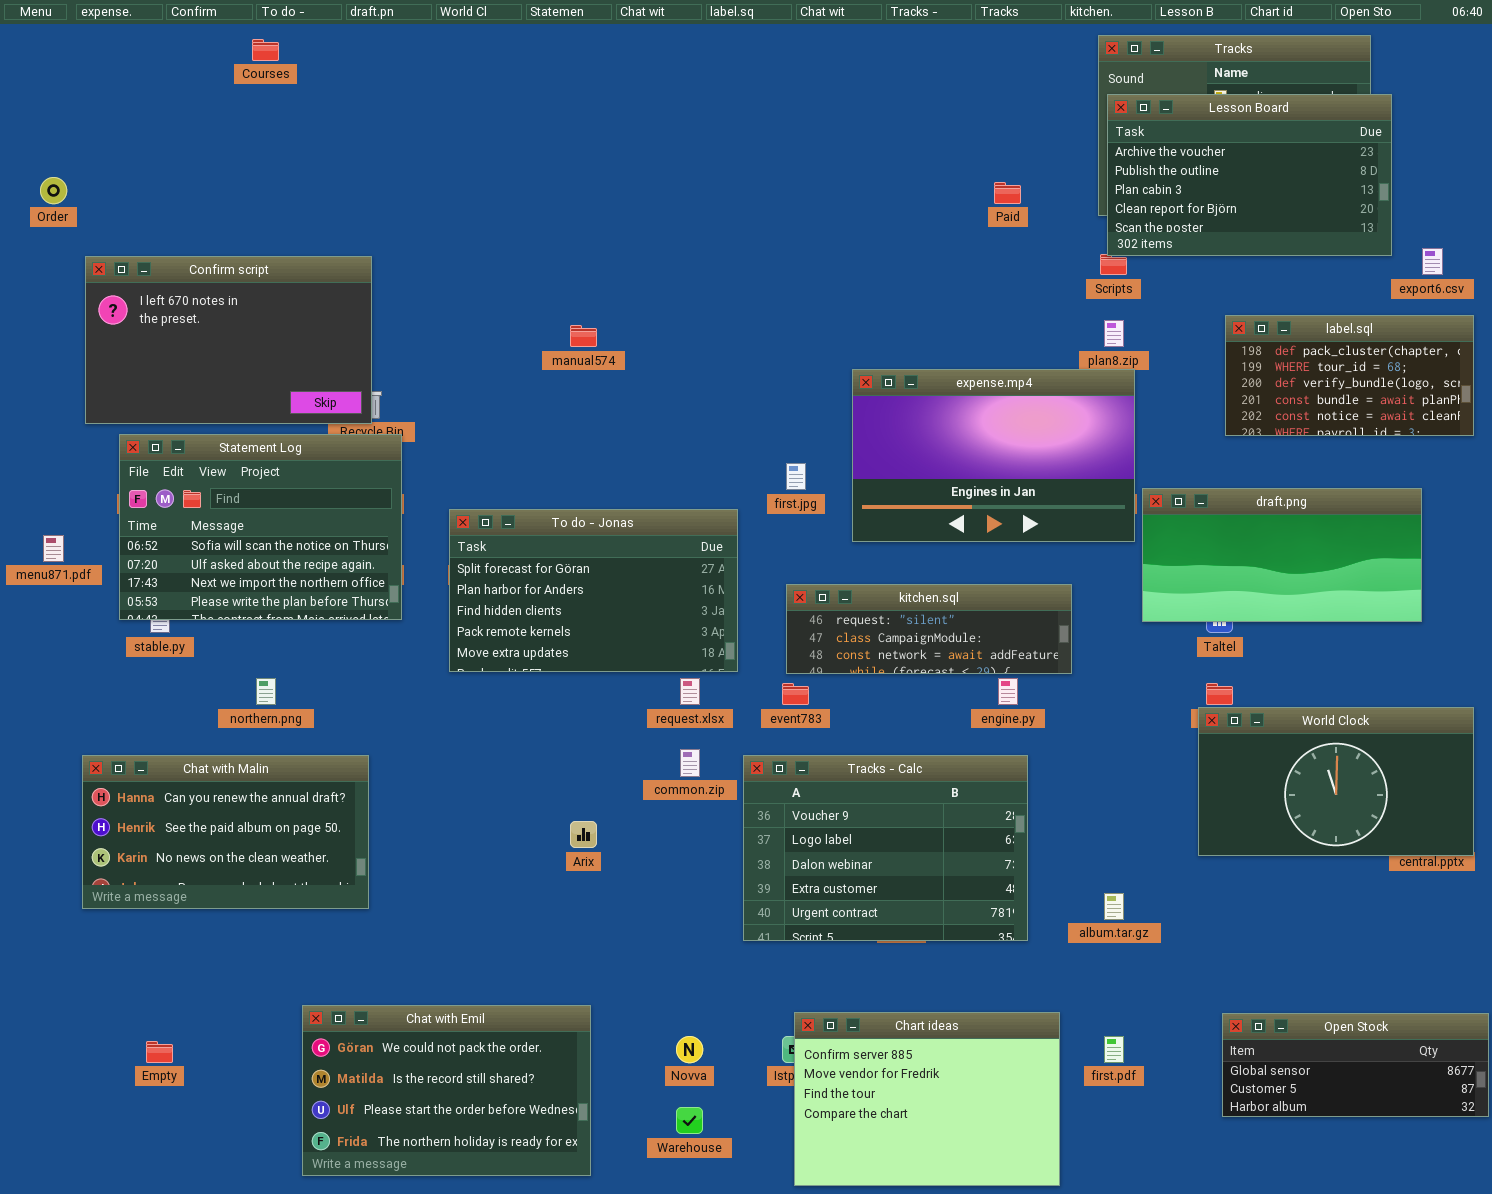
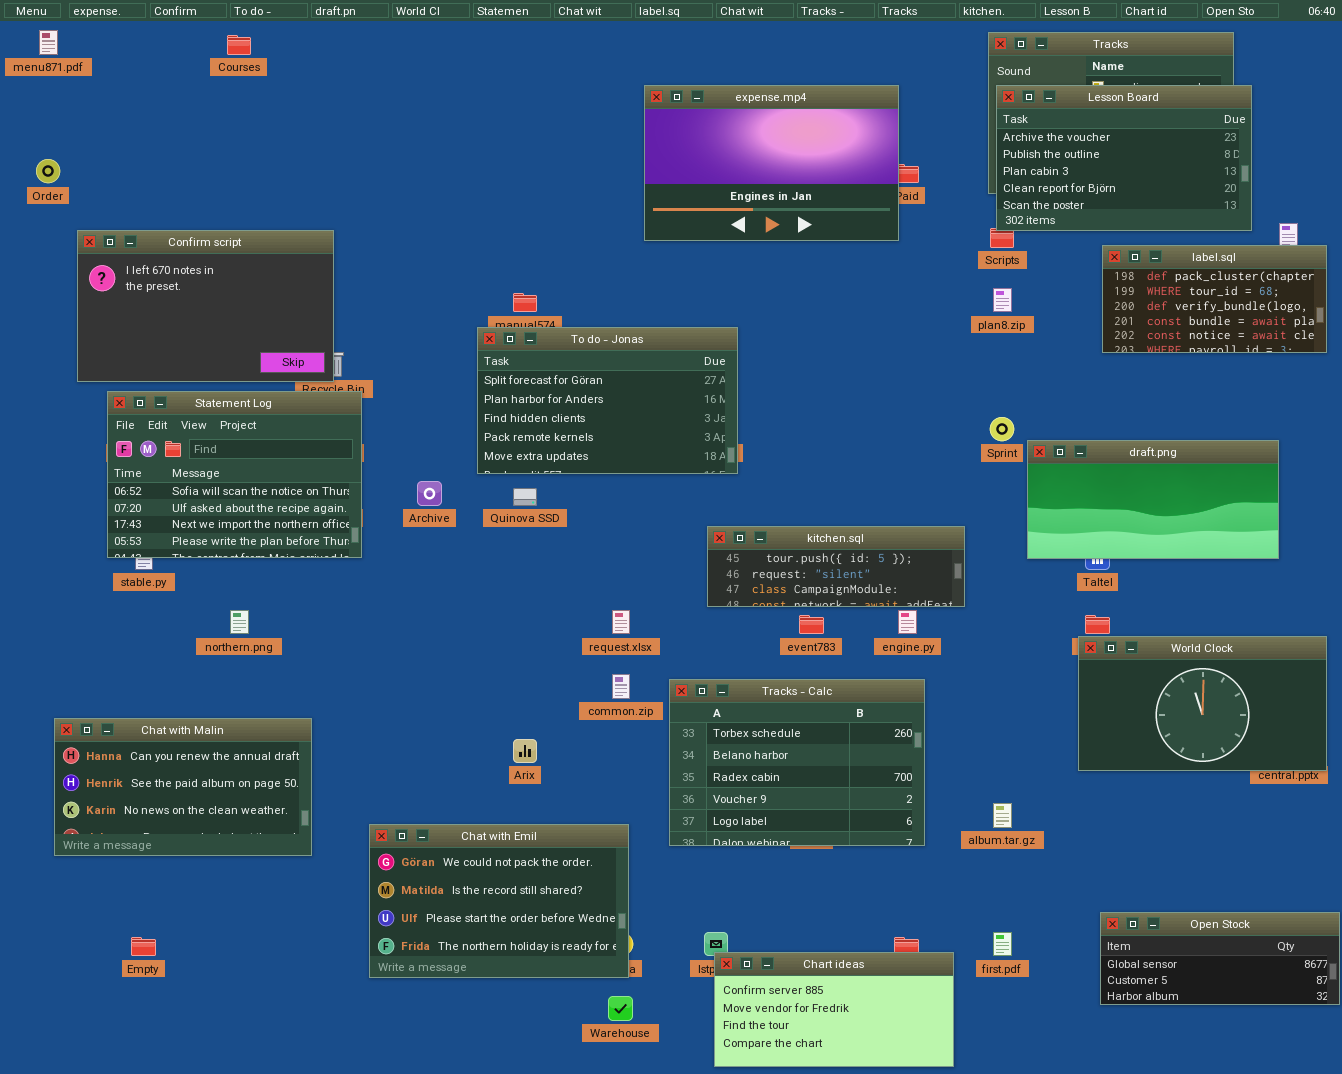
label.sql: [1225,315,1474,436] -> [1102,245,1327,353], moved
expense.mp4: [852,369,1135,542] -> [644,85,899,241], moved
To do - Jonas: [449,509,738,672] -> [477,327,738,474], moved
menu871.pdf: [43,535,64,562] -> [39,30,58,55], moved
kitchen.sql: [786,584,1072,674] -> [707,526,965,607], scrolled up 1 row
event783: [782,683,809,705] -> [799,615,824,634], moved
Chat with Malin: [82,755,369,909] -> [54,718,312,856], moved
Tracks - Calc: [743,755,1028,941] -> [669,679,925,846], scrolled up 3 rows
Chat with Emil: [302,1005,591,1176] -> [369,824,629,978], moved
Chart ideas: [794,1012,1060,1186] -> [714,952,954,1067], resized

